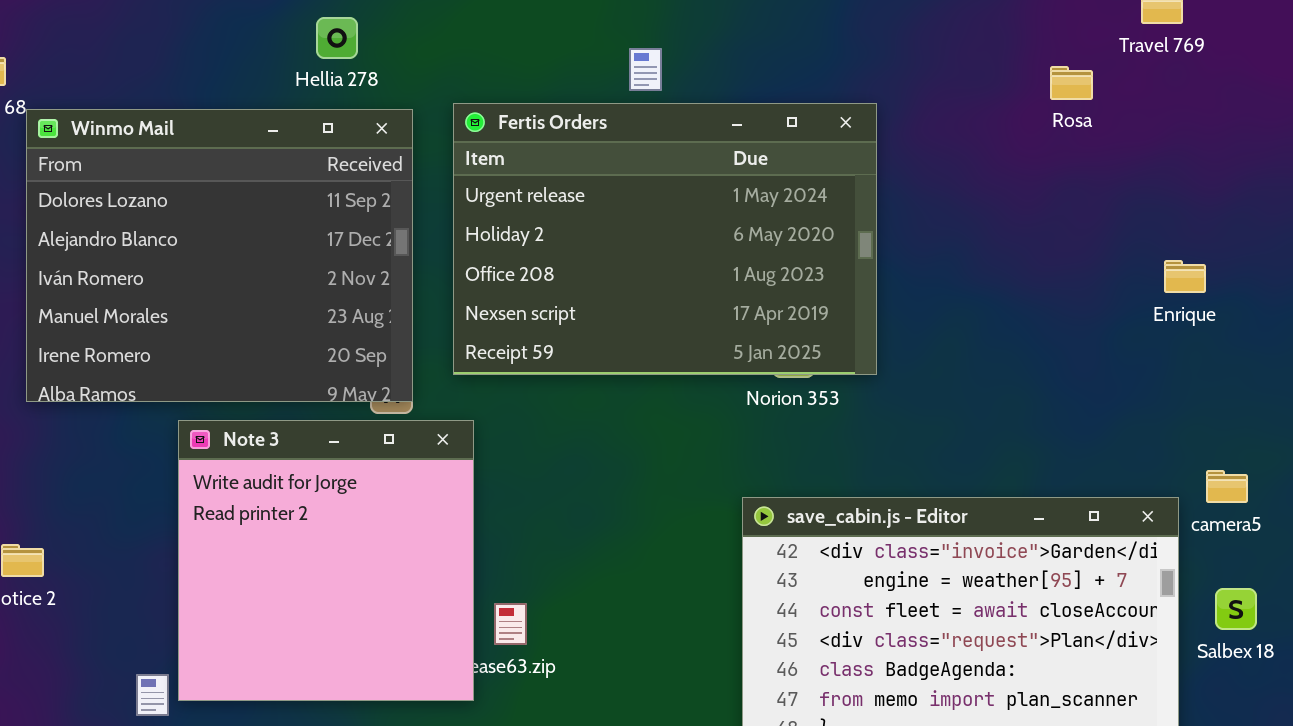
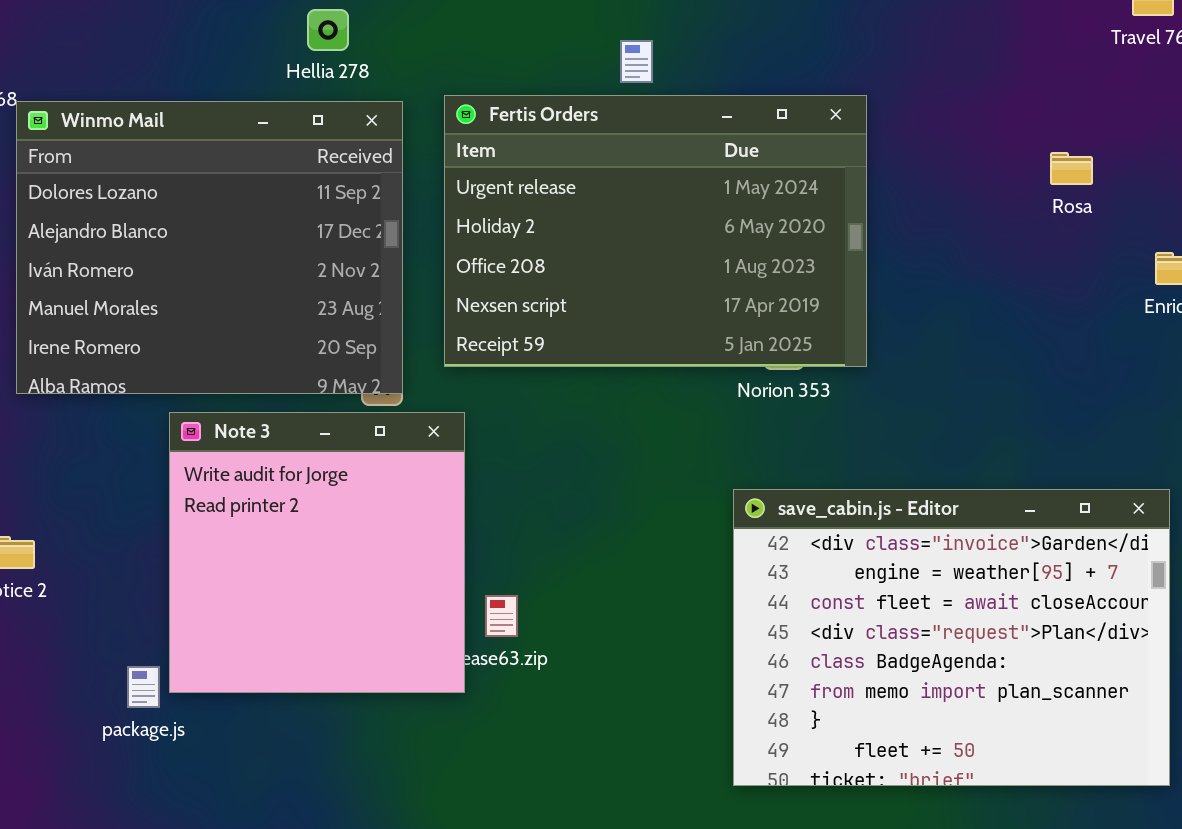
Rosa: [1050,66,1093,100] -> [1050,152,1093,185], moved

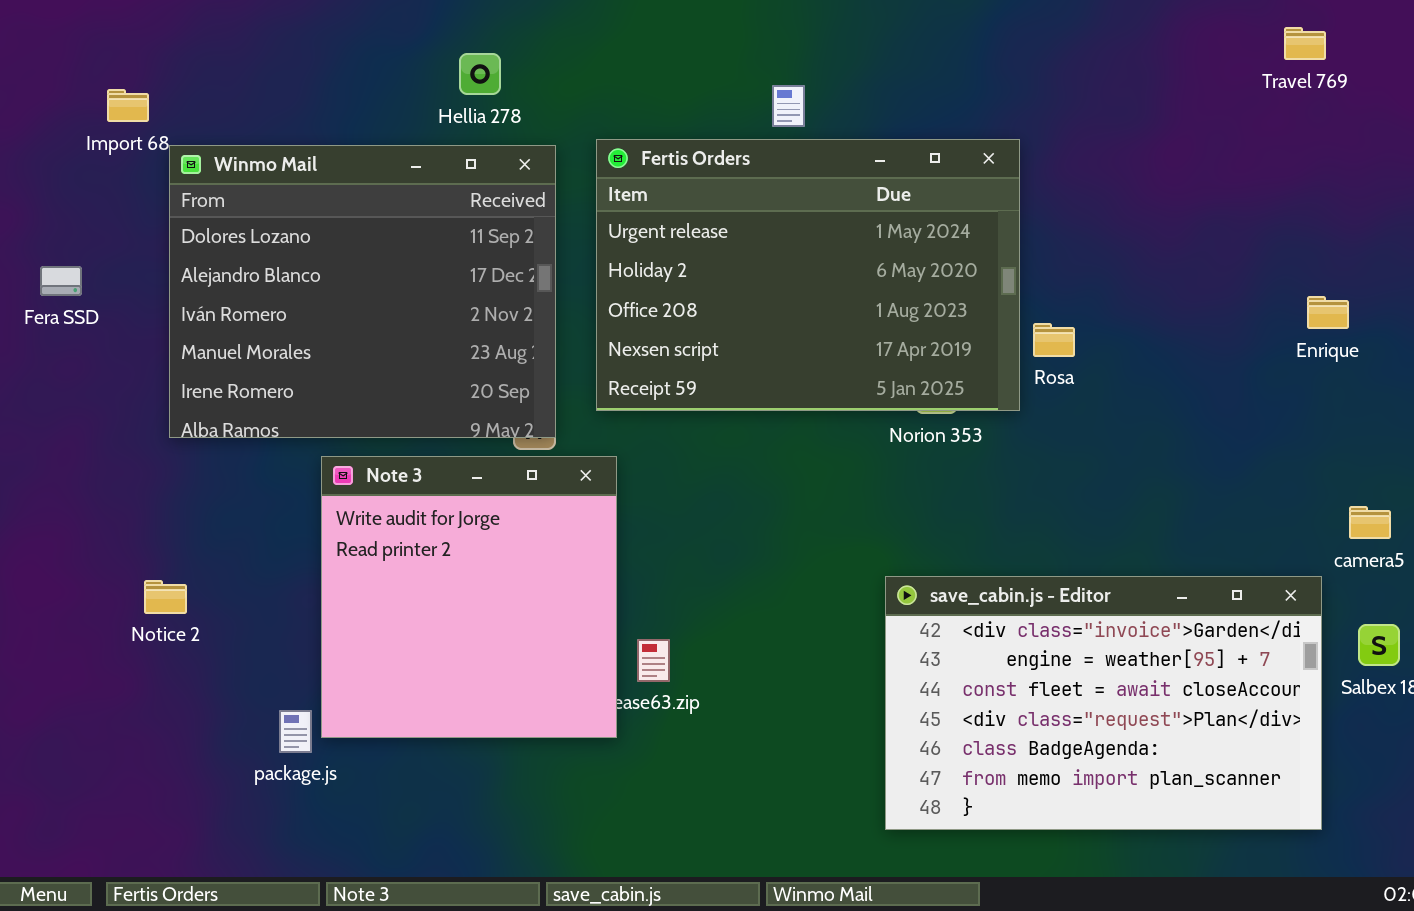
Rosa: [1050,152,1093,185] -> [1033,323,1075,357], moved
save_cabin.js - Editor: [733,489,1170,786] -> [885,576,1322,830], resized

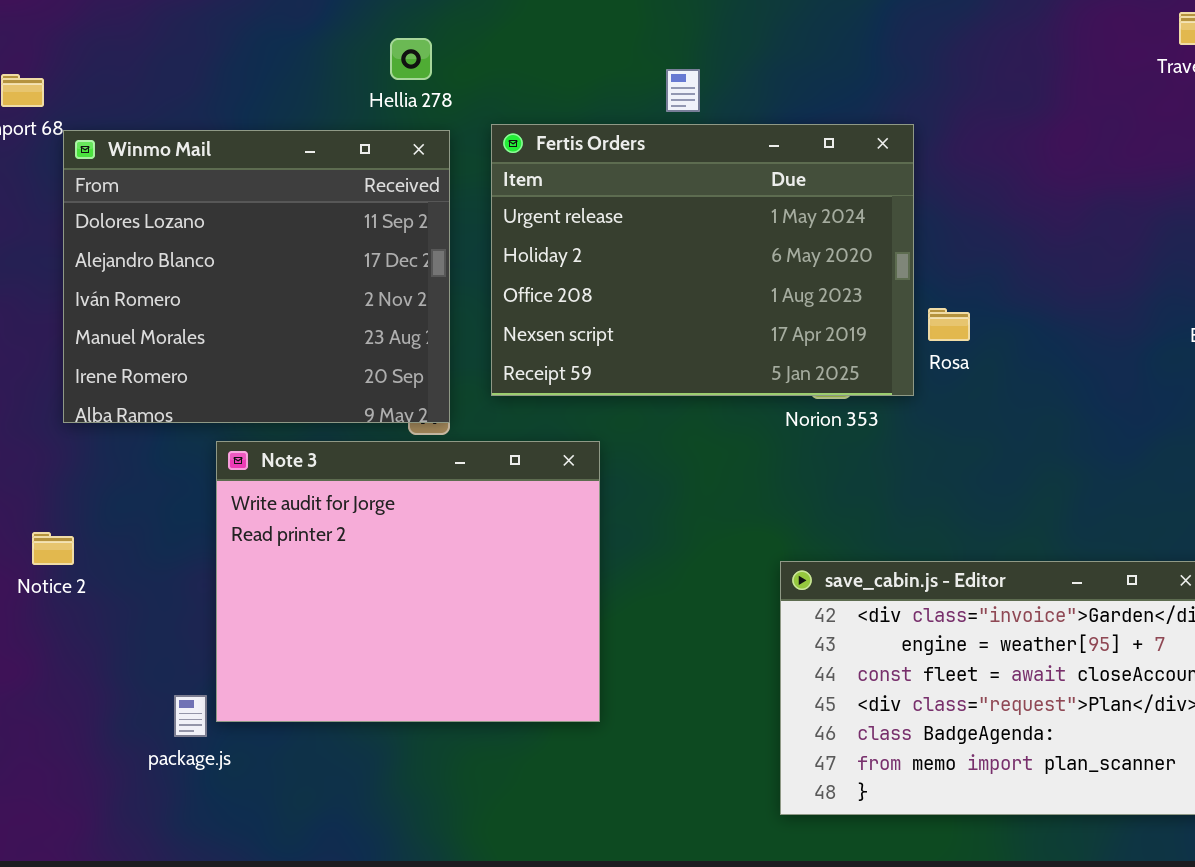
Hellia 278: [459,53,501,95] -> [390,38,432,80], moved
Note 3: [321,456,617,738] -> [216,441,600,722], resized
Notice 2: [144,580,187,614] -> [32,532,74,565], moved

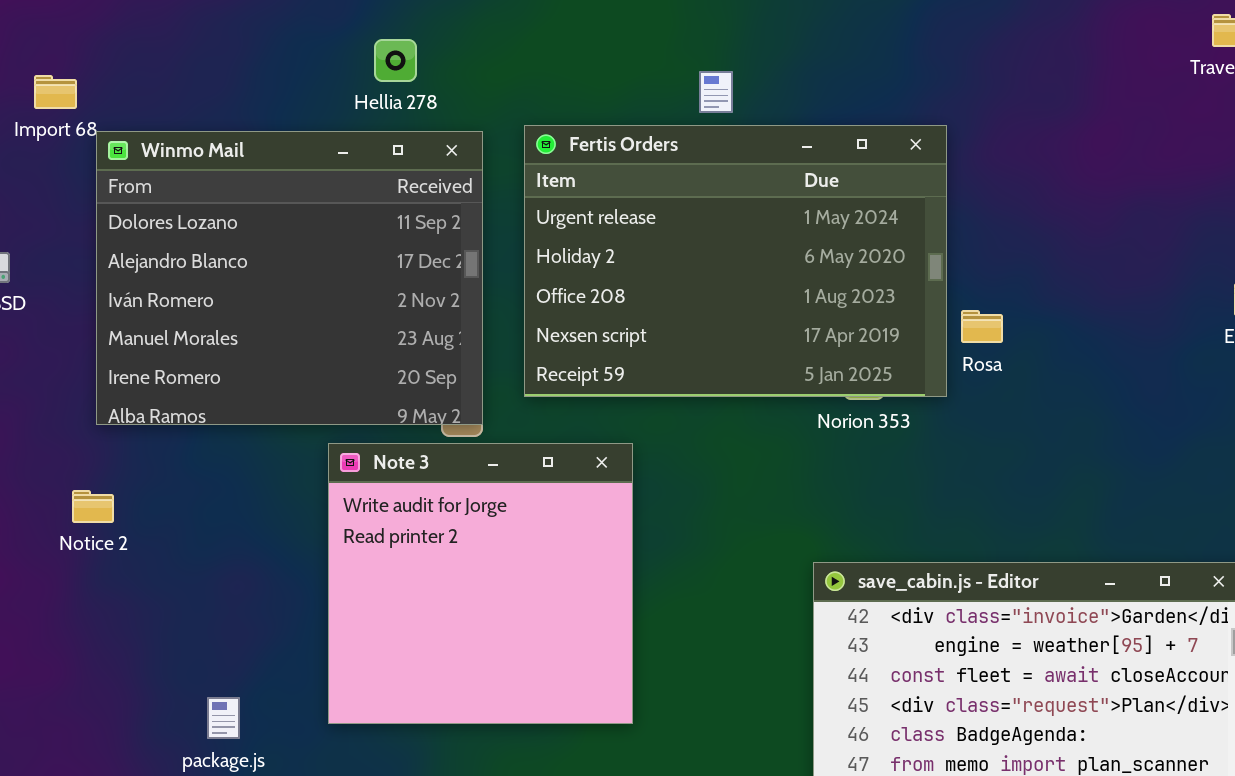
Hellia 278: [390,38,432,80] -> [374,39,417,82], moved
Note 3: [216,441,600,722] -> [328,443,633,724], resized
Notice 2: [32,532,74,565] -> [72,490,114,523], moved

